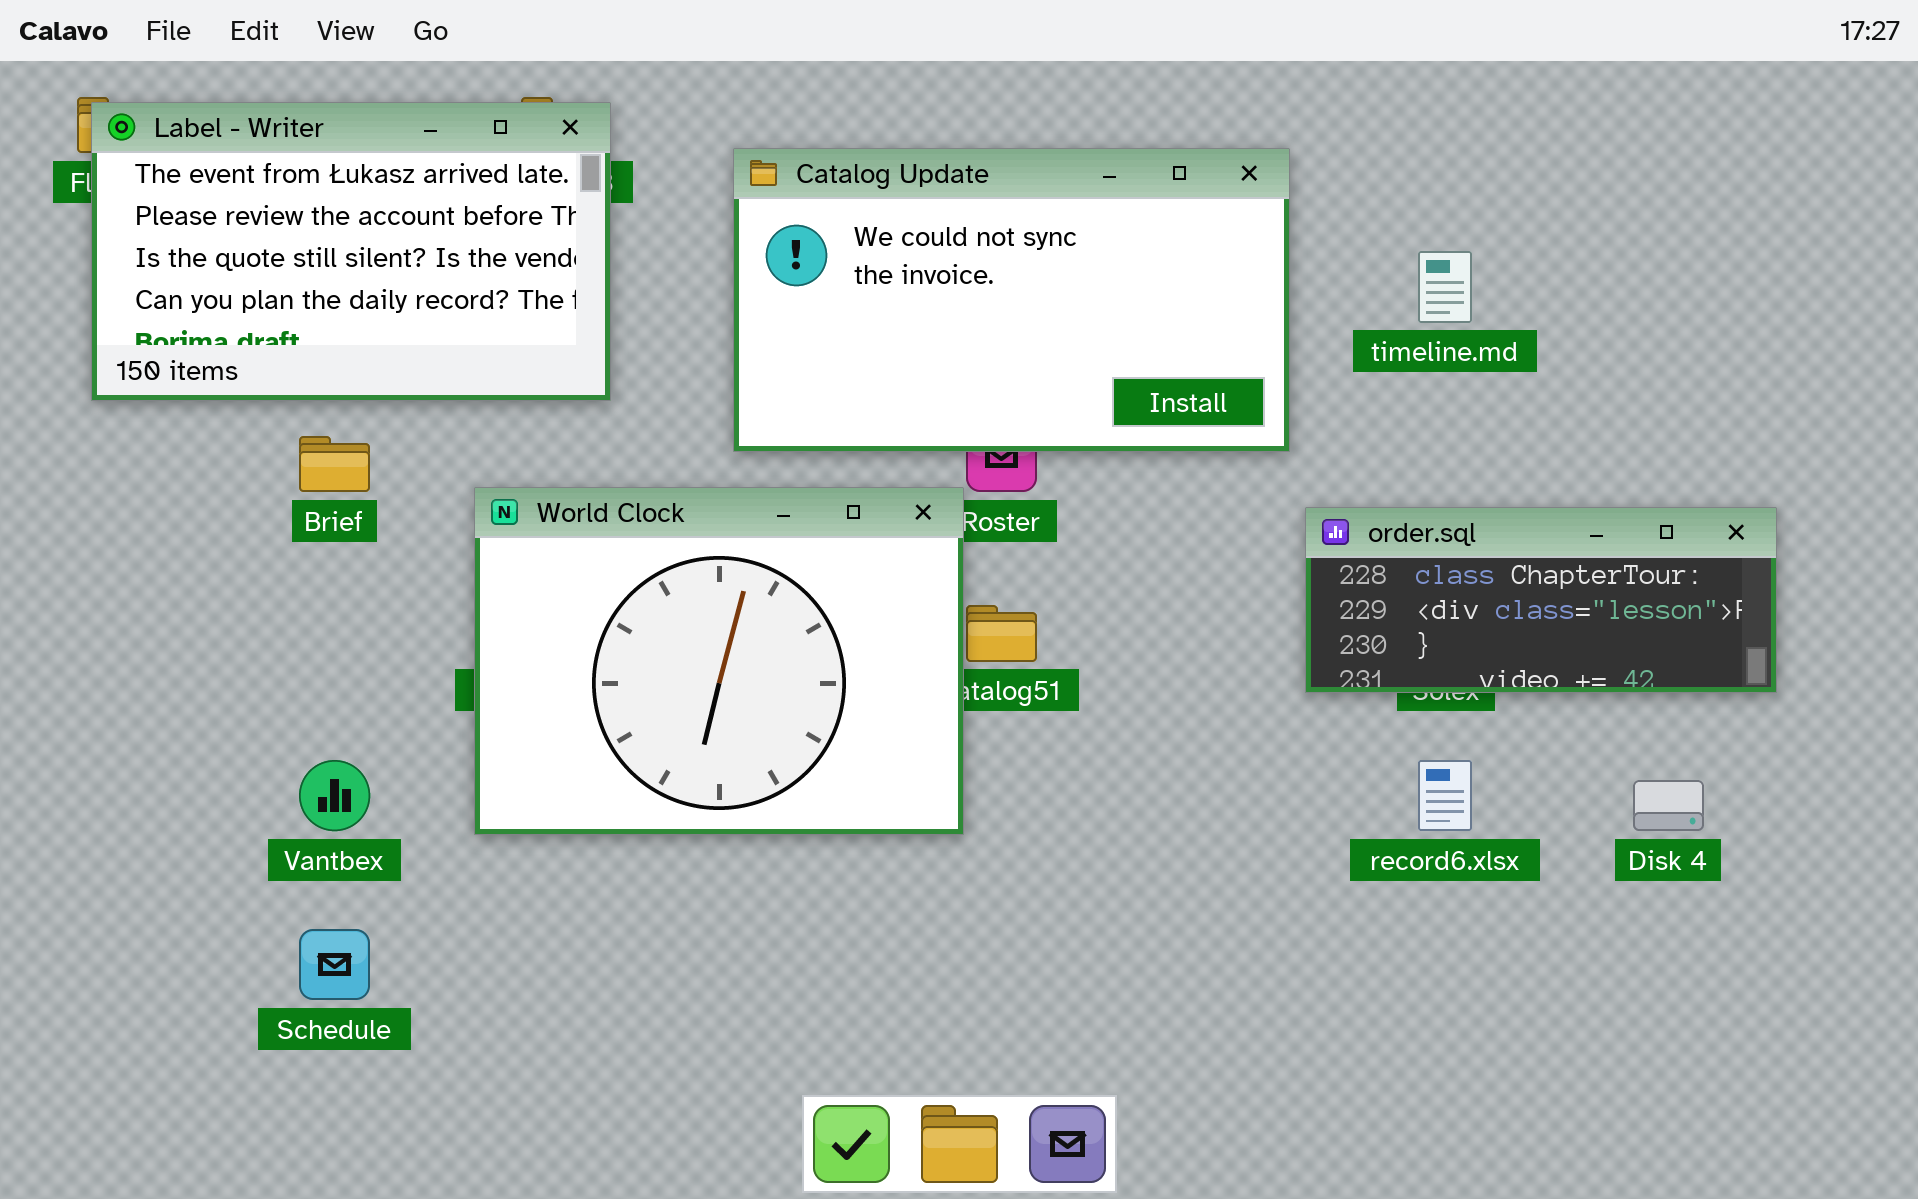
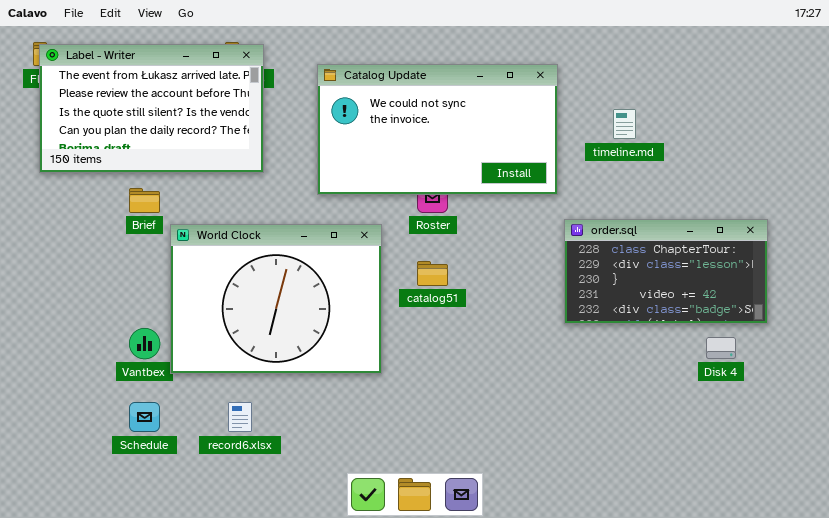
World Clock: [474,487,964,835] -> [170,224,382,374], moved
order.sql: [1305,507,1777,693] -> [564,219,768,324], resized
record6.xlsx: [1418,760,1472,831] -> [228,402,252,432], moved

